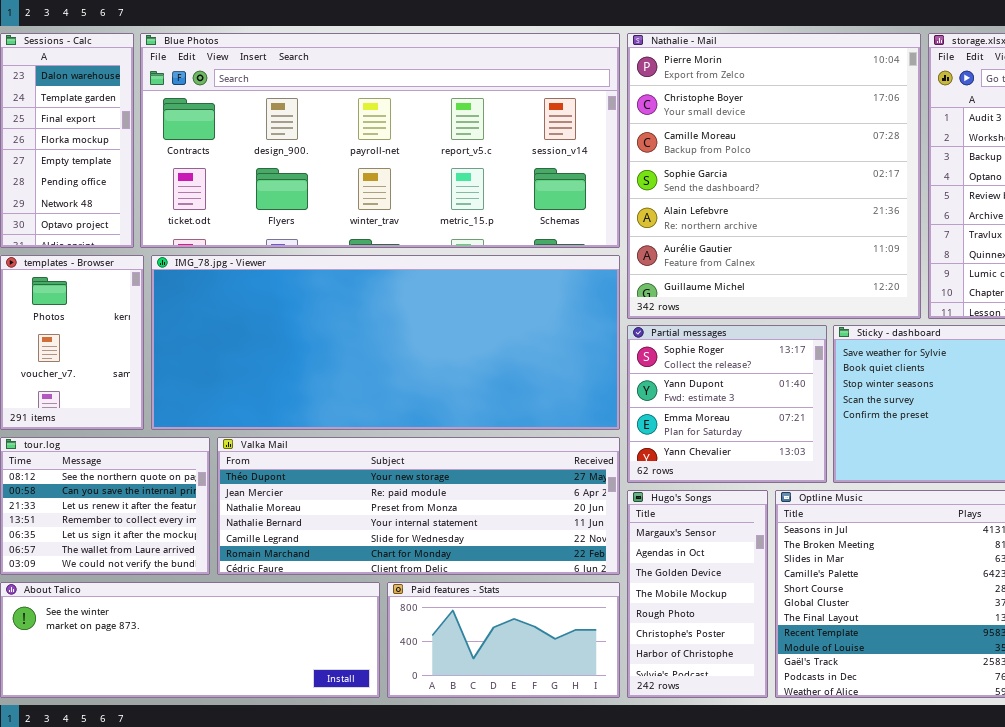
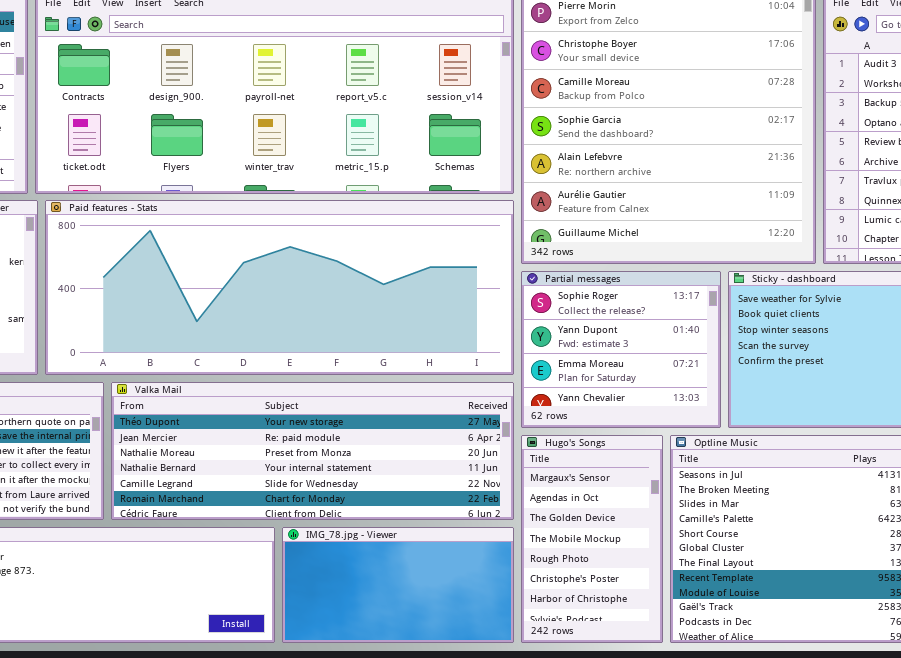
IMG_78.jpg - Viewer: [151,255,620,430] -> [282,527,514,643], moved, resized
Paid features - Stats: [387,582,620,698] -> [45,200,514,375], moved, resized

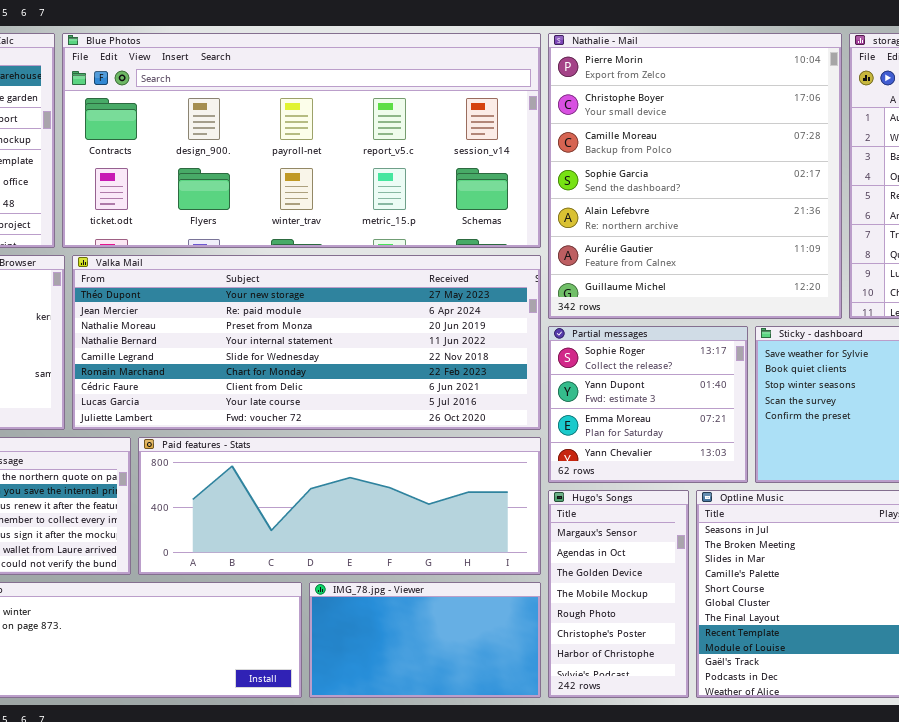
Paid features - Stats: [45,200,514,375] -> [138,437,541,575], moved, resized
Valka Mail: [111,382,514,520] -> [72,255,541,430], moved, resized

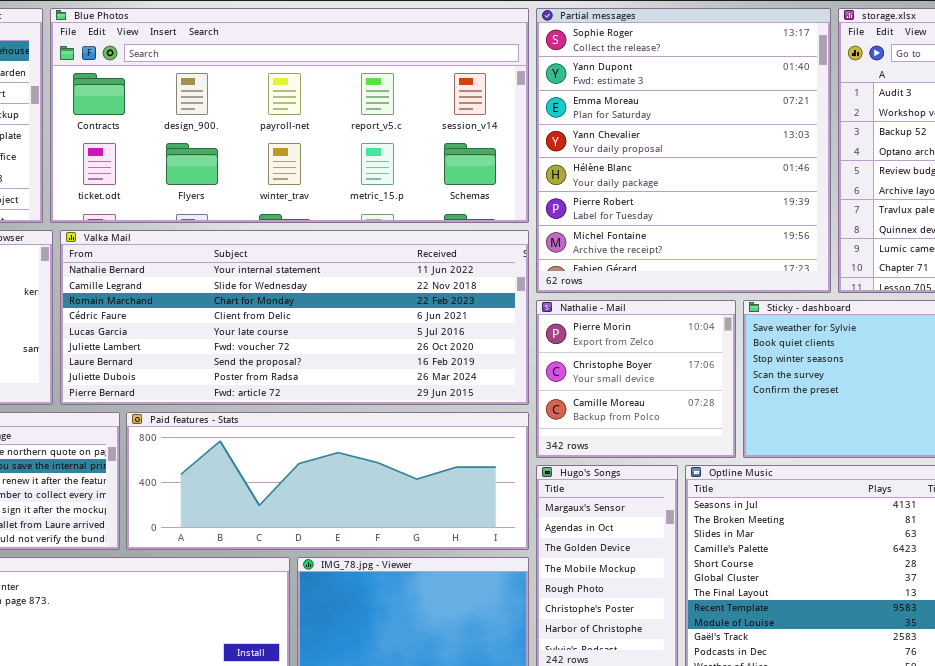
Nathalie - Mail: [548,33,842,319] -> [536,300,736,458], moved, resized
Valka Mail: [72,255,541,430] -> [60,230,529,405], scrolled down 3 rows
Partial messages: [548,326,748,483] -> [536,8,831,293], moved, resized

